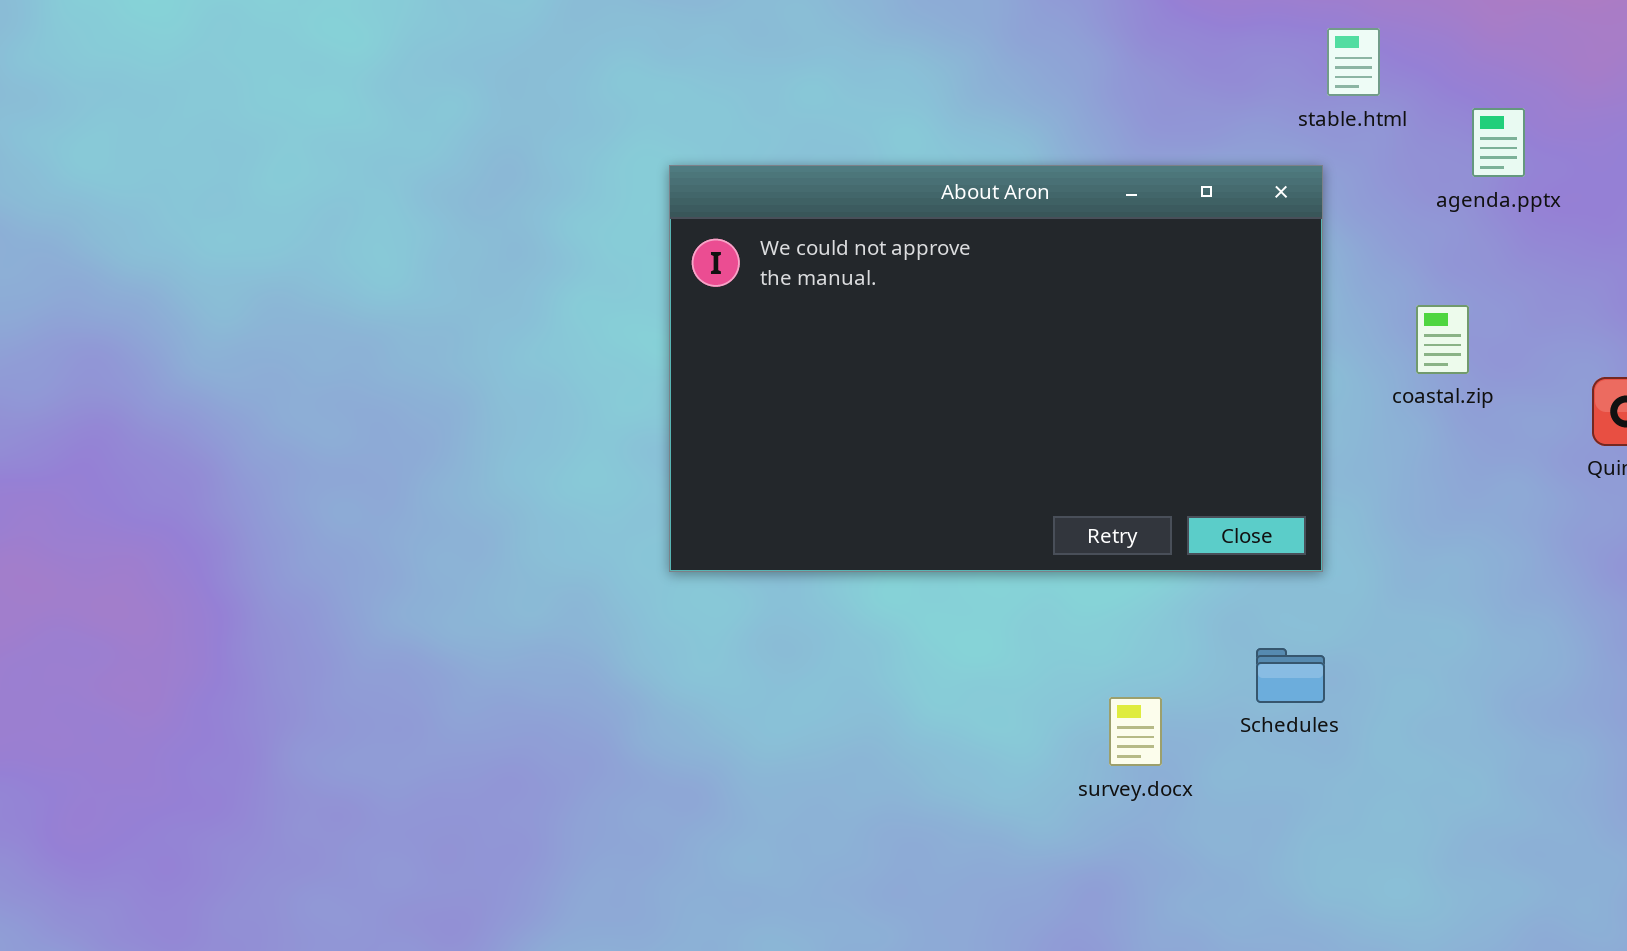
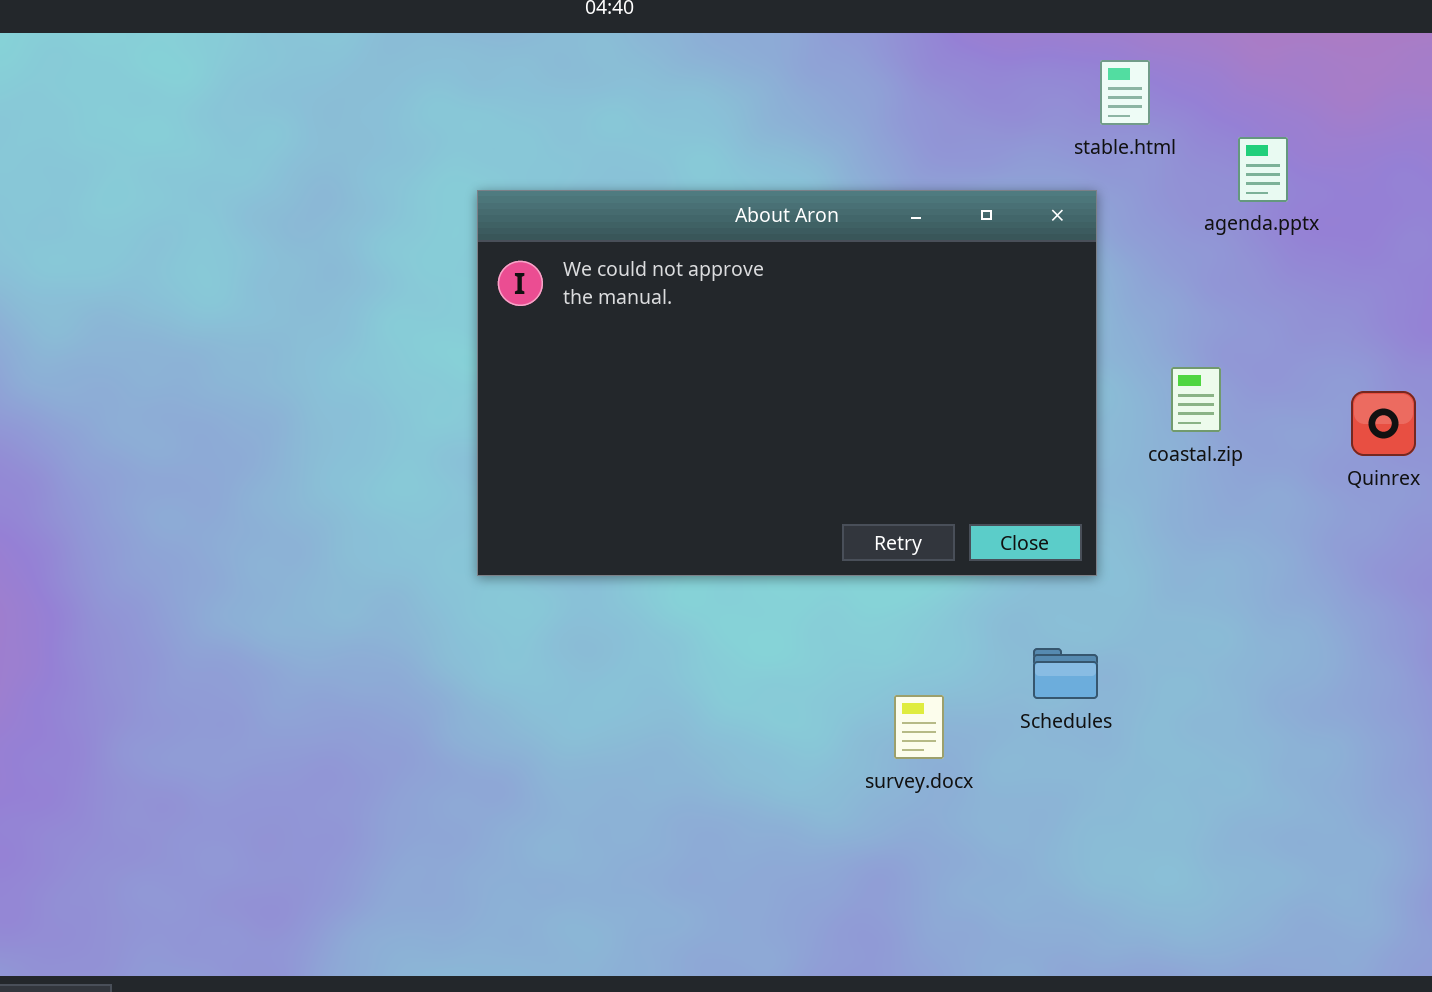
coastal.zip: [1416,305,1469,374] -> [1171,367,1221,432], moved

